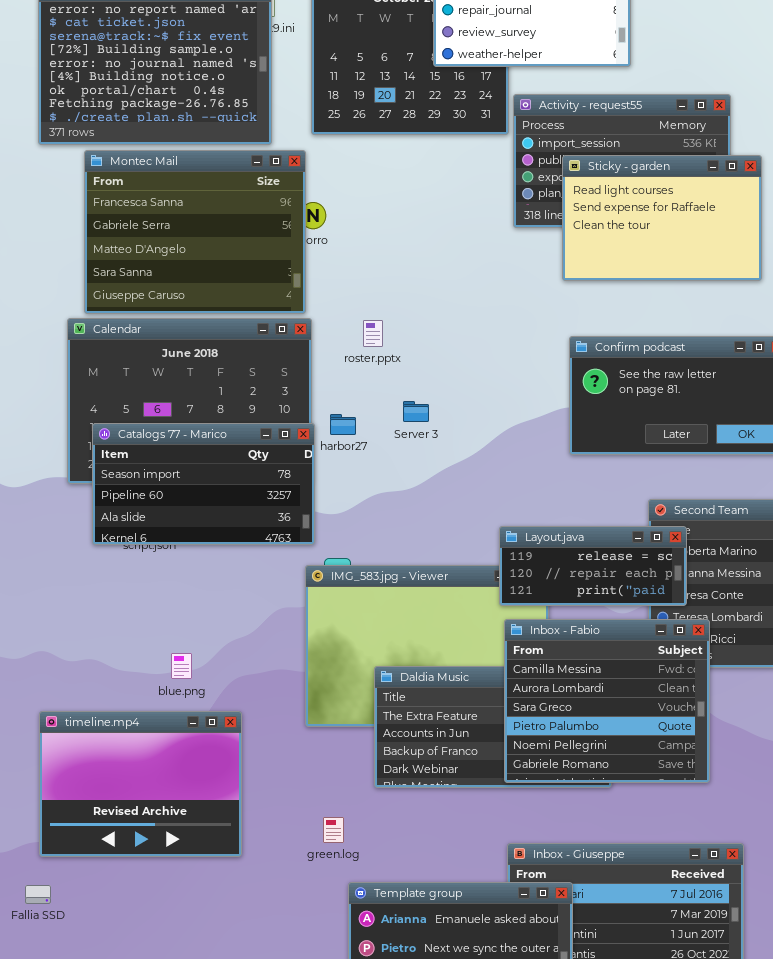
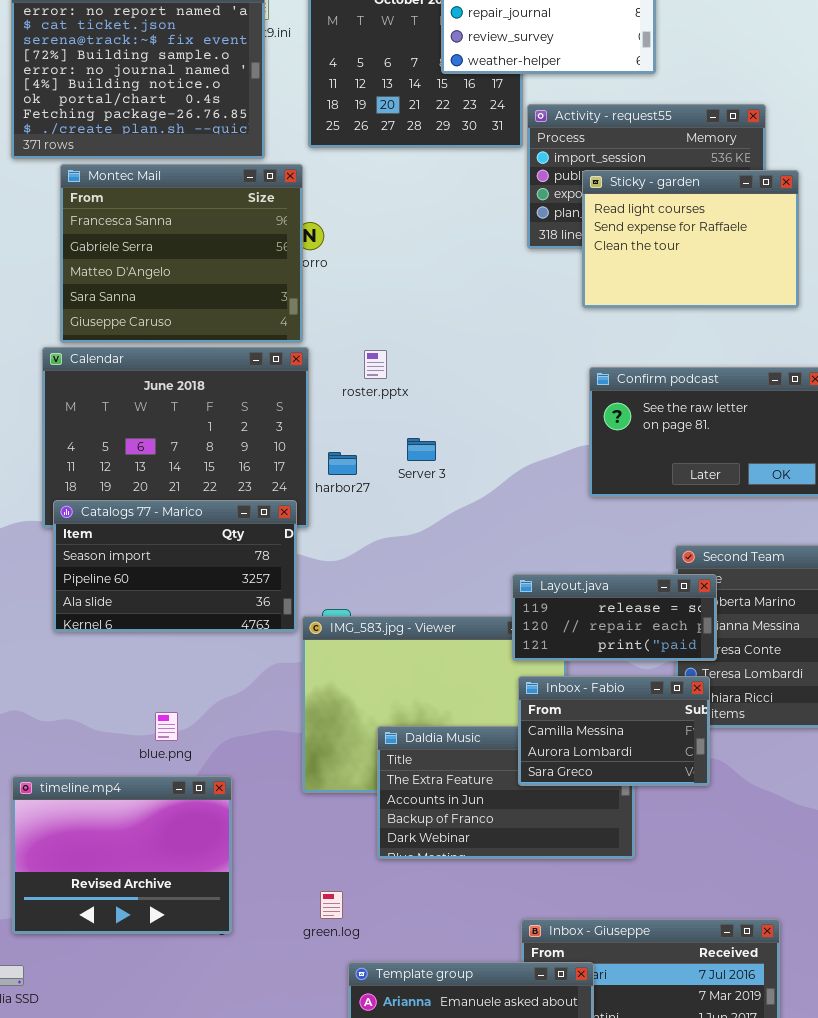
Catalogs 77 - Marico: [92,423,315,545] -> [53,500,297,632], moved
Inbox - Fabio: [504,619,710,783] -> [518,676,710,786], resized

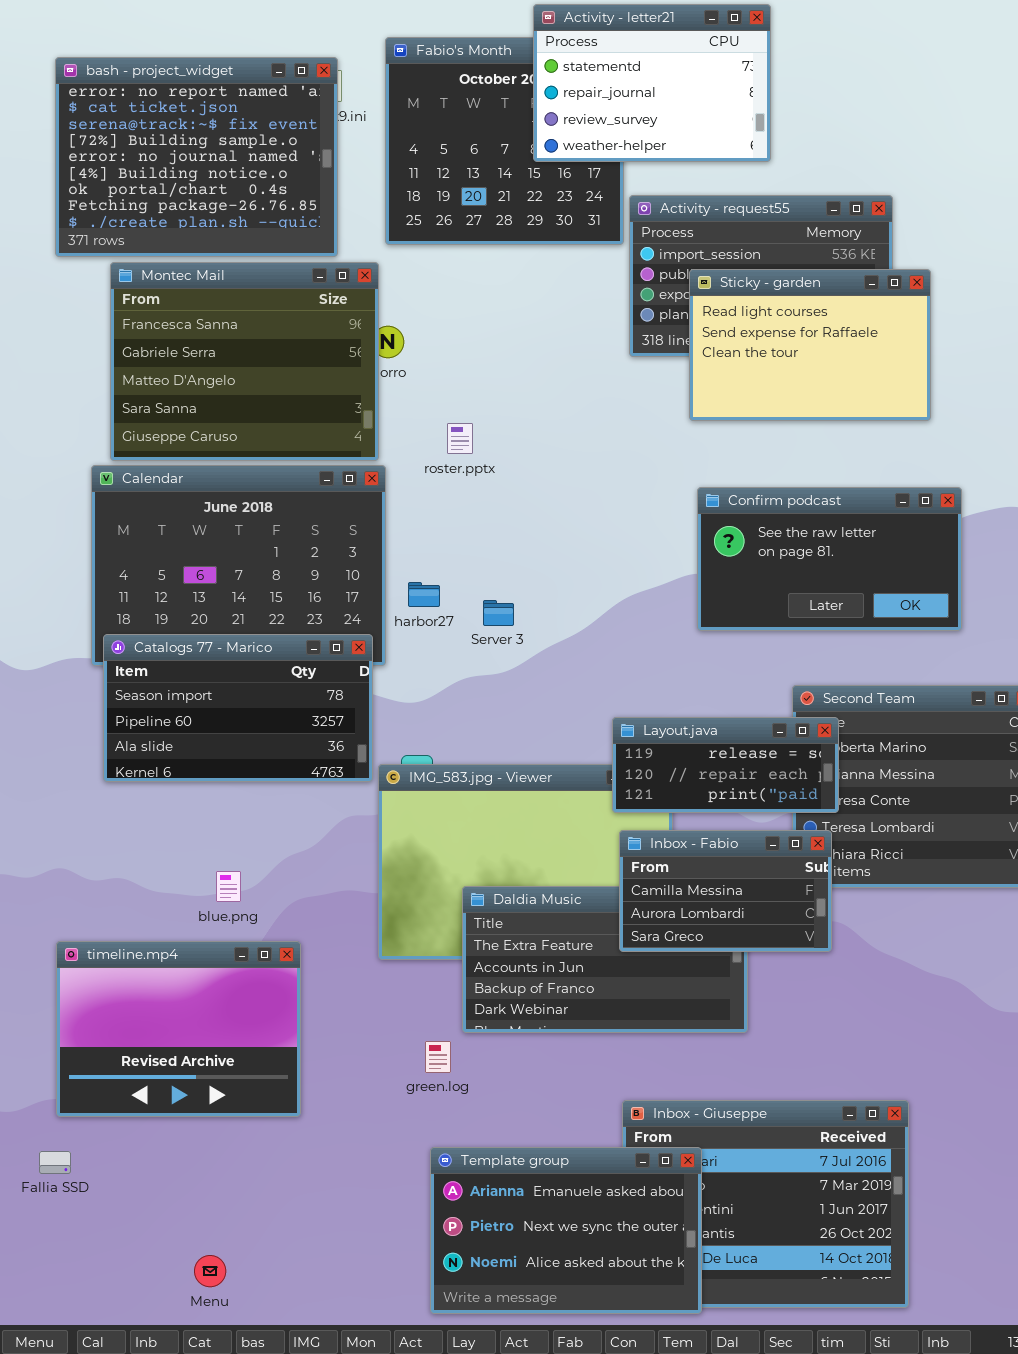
roster.pptx: [364,350,387,379] -> [447,423,473,454], moved
Server 3: [407,438,436,461] -> [483,600,514,626], moved
green.log: [320,891,343,919] -> [425,1041,451,1073], moved

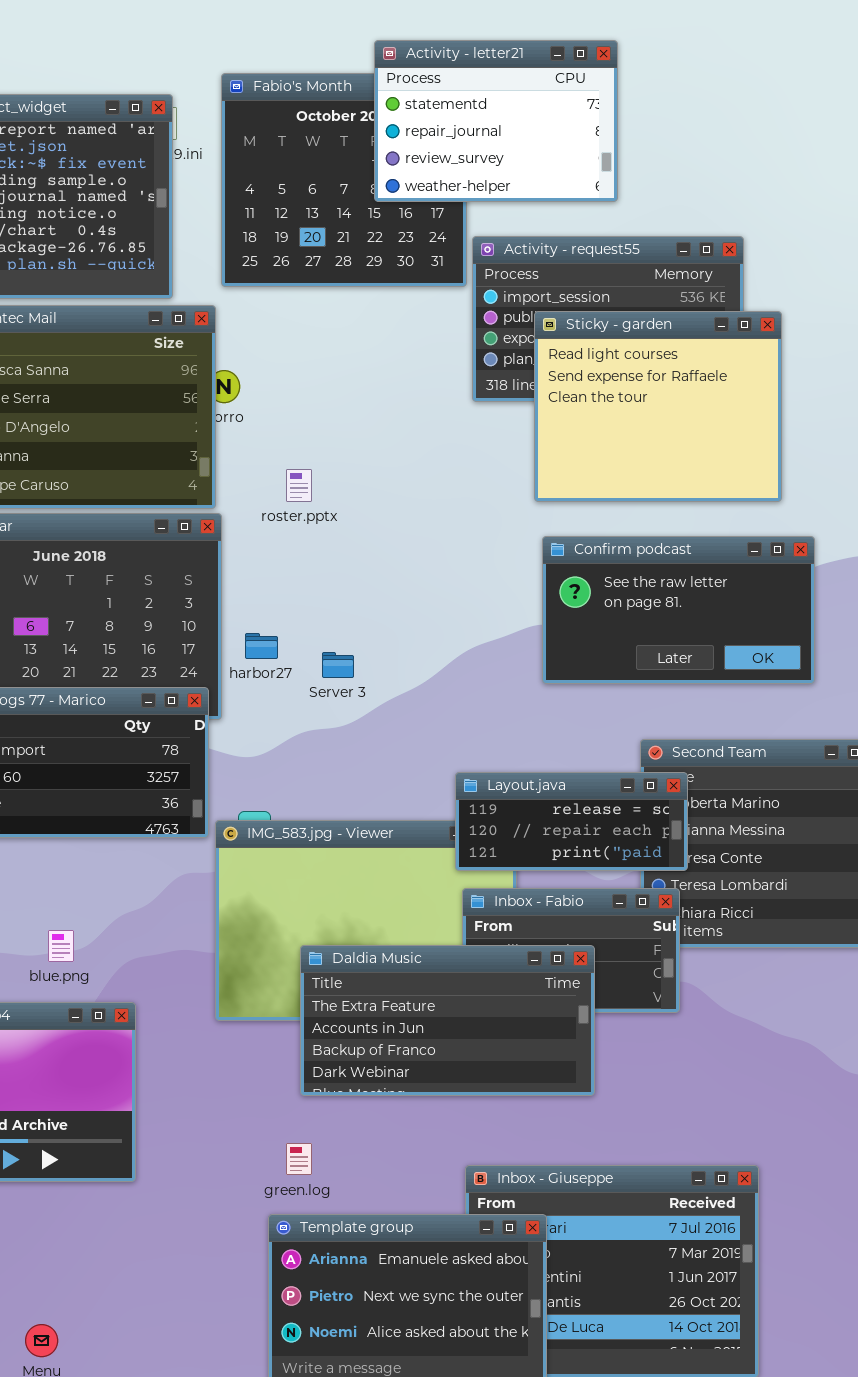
Sticky - garden: [689,269,931,421] -> [534,311,782,502], resized
Daldia Music: [462,886,748,1033] -> [300,945,595,1096], raised
green.log: [425,1041,451,1073] -> [286,1143,312,1175], moved

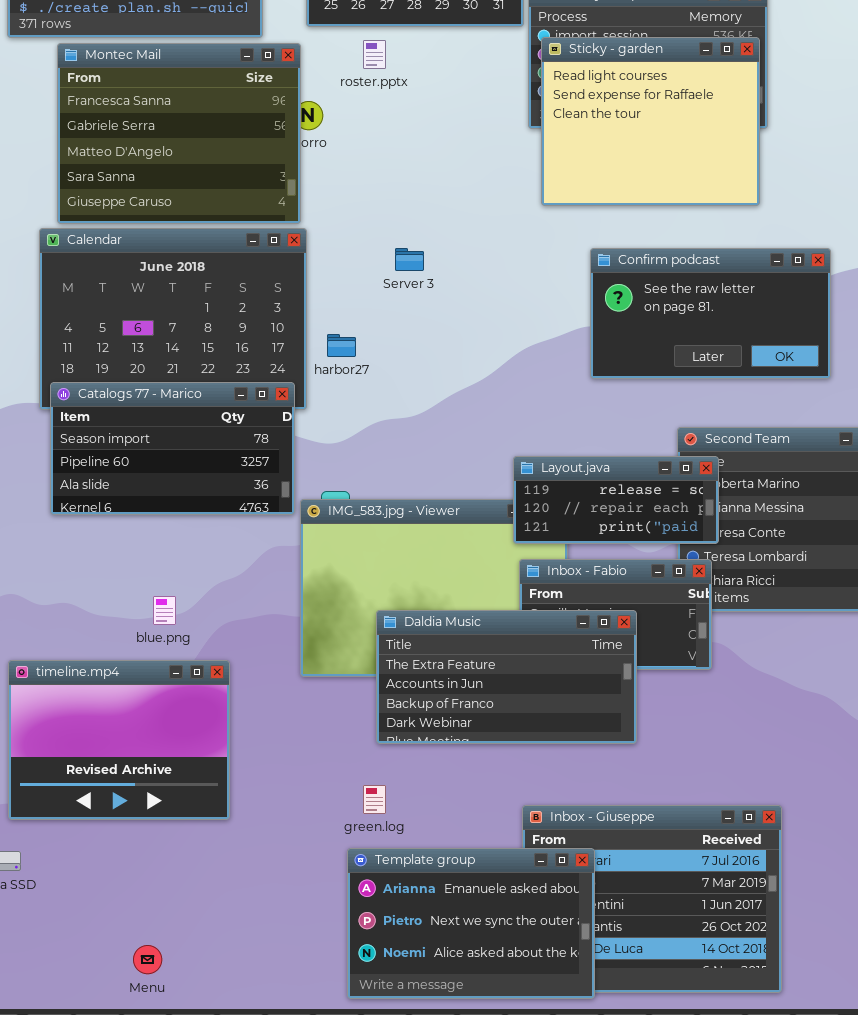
Sticky - garden: [534,311,782,502] -> [541,37,760,206], moved
roster.pptx: [286,469,312,502] -> [363,40,386,69], moved
Server 3: [322,652,354,678] -> [395,248,424,271], moved

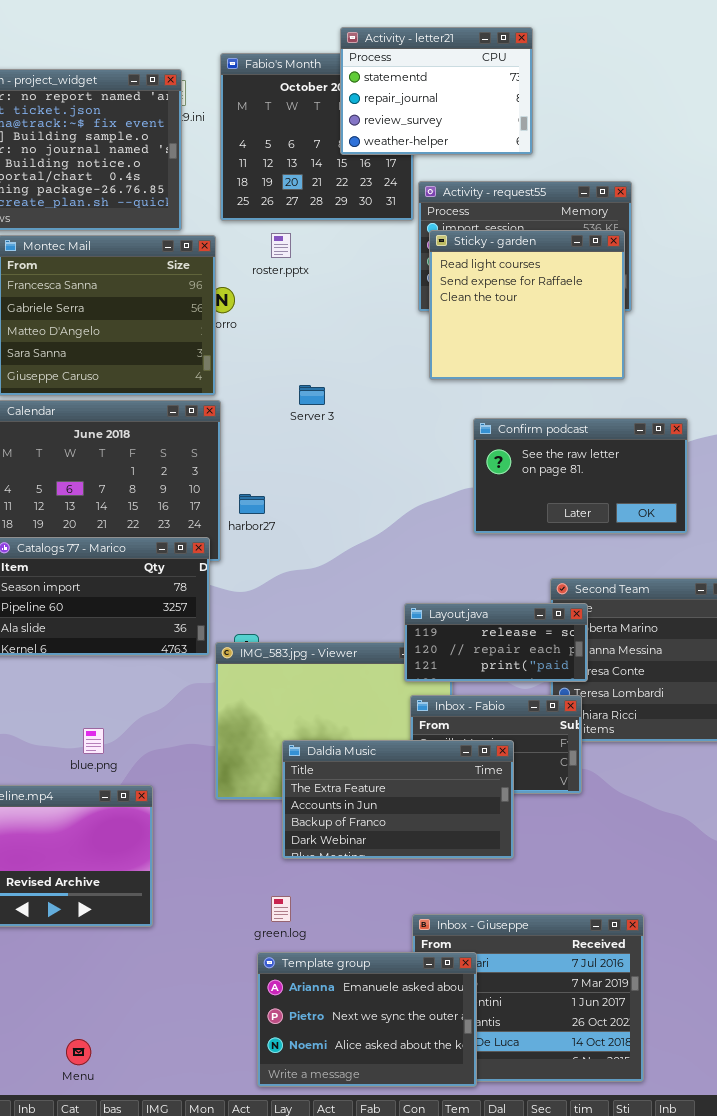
Server 3: [395,248,424,271] -> [299,385,325,405], moved

